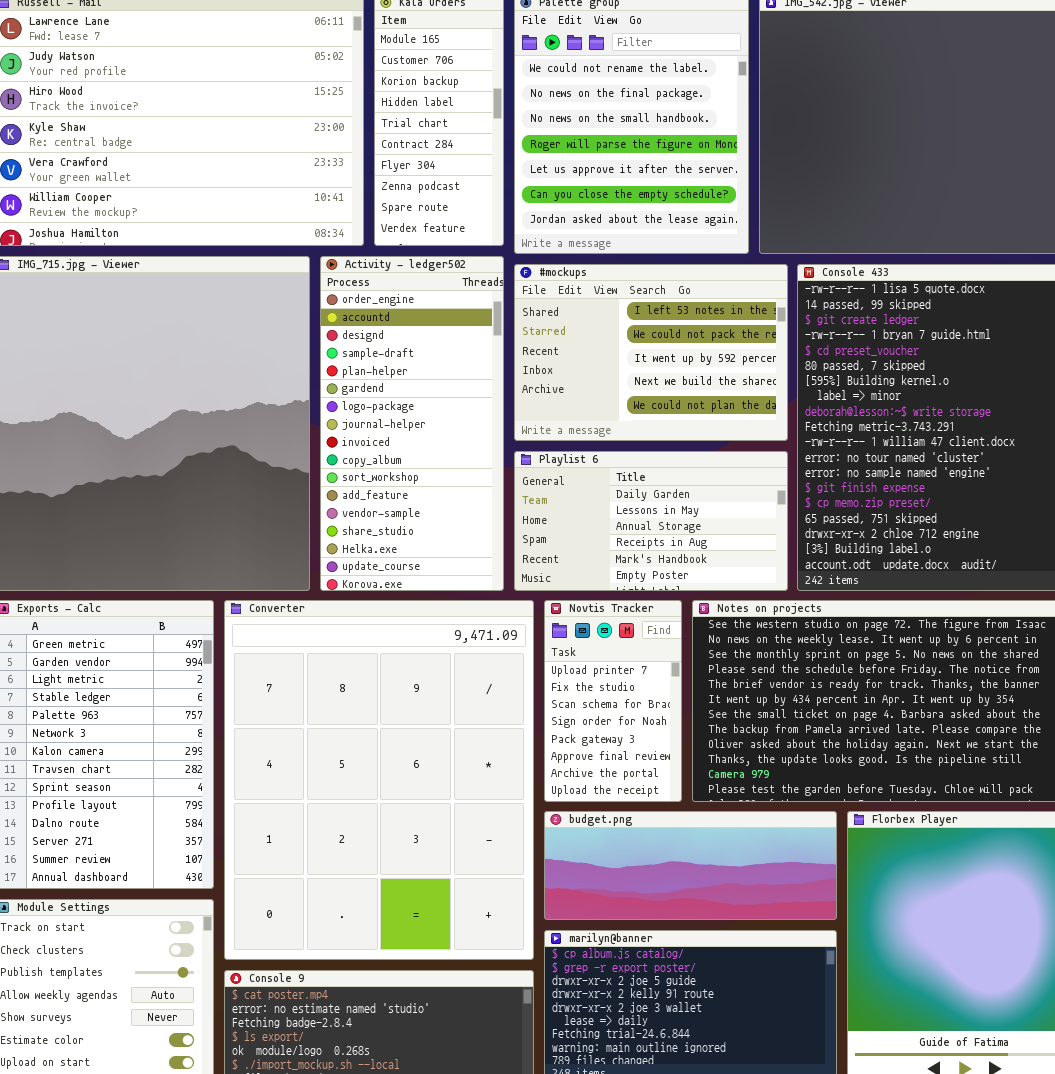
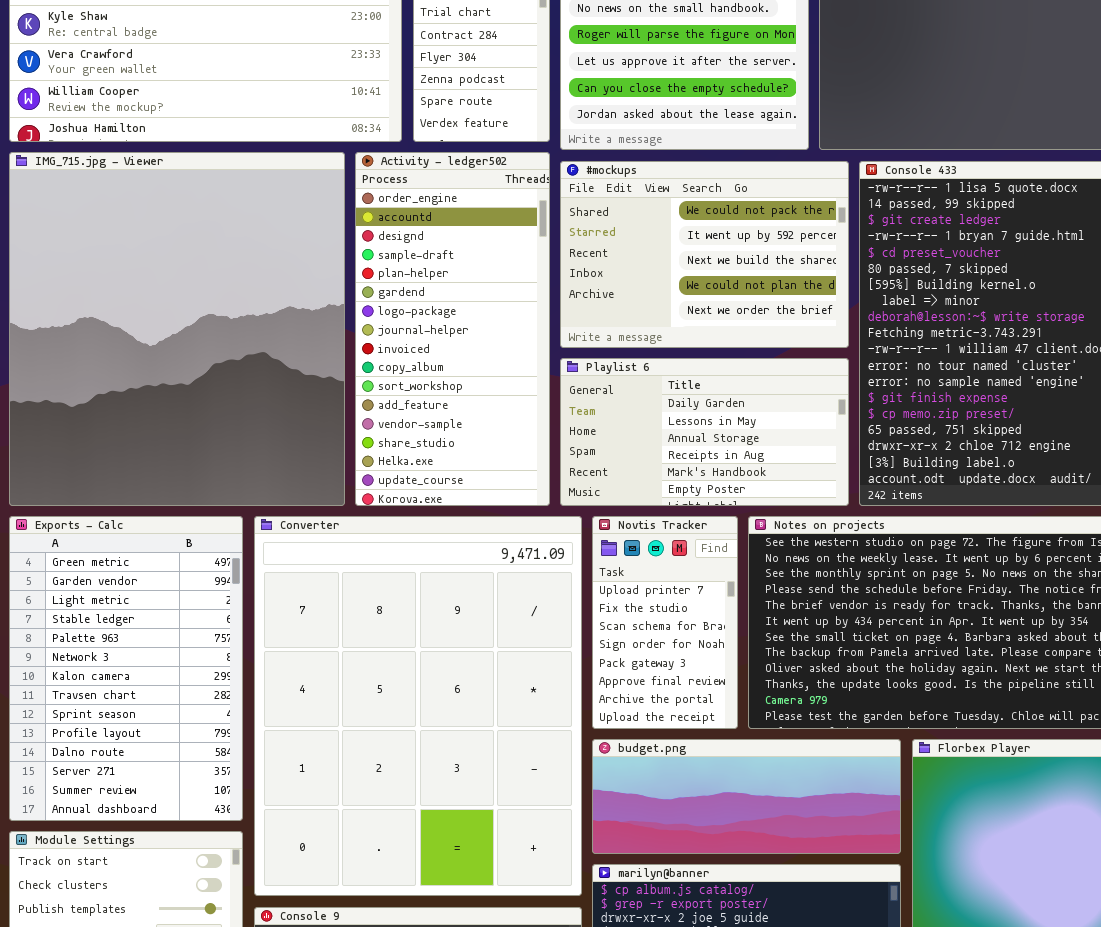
#mockups: [514,264,788,441] -> [560,161,849,348], scrolled down 1 row

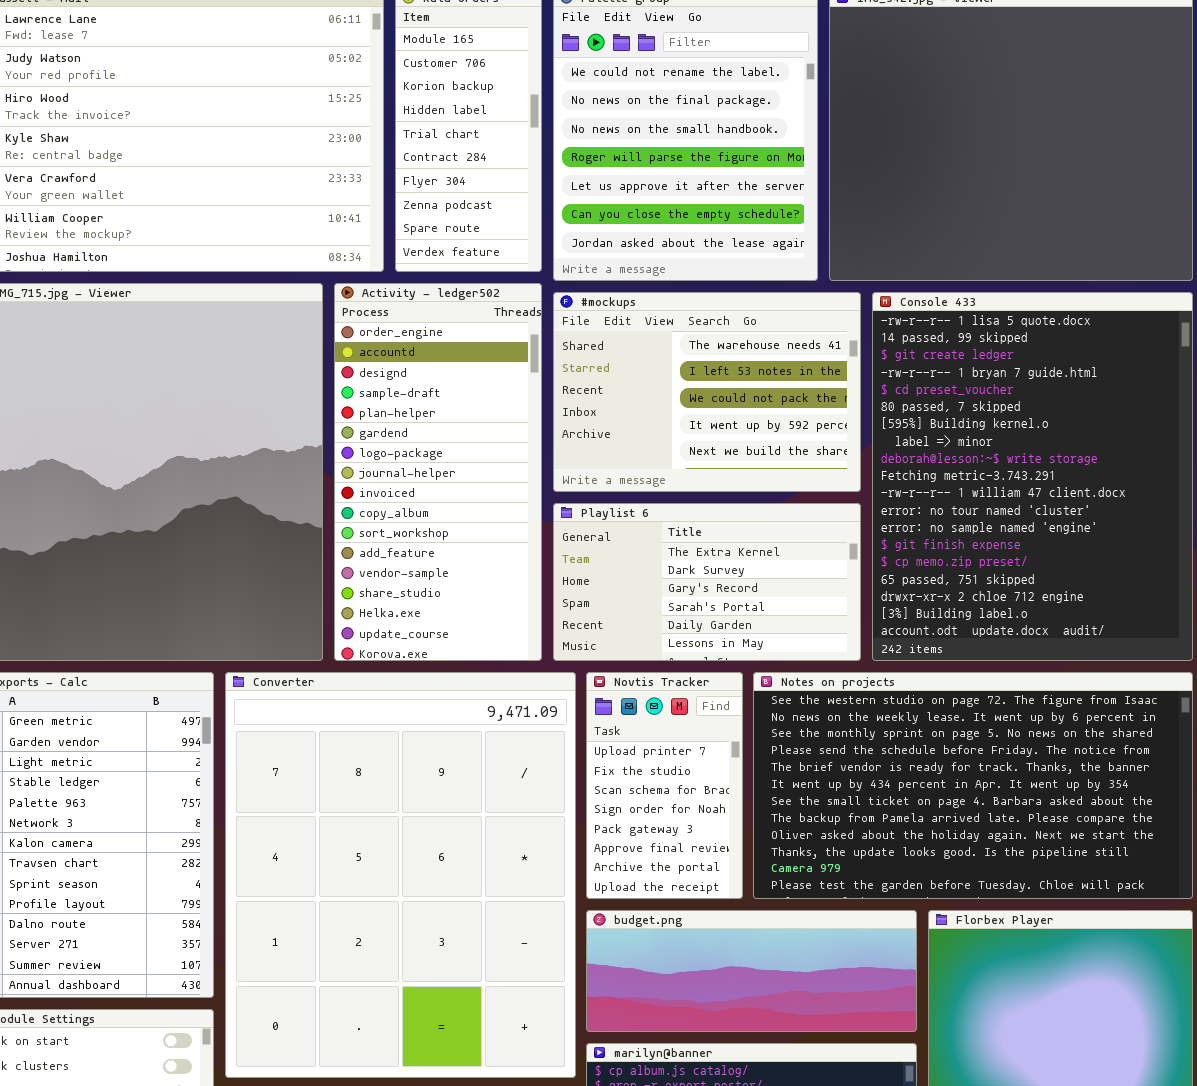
#mockups: [560,161,849,348] -> [553,292,861,492], scrolled up 2 rows
Playlist 6: [560,358,849,506] -> [553,503,861,661], scrolled up 4 rows

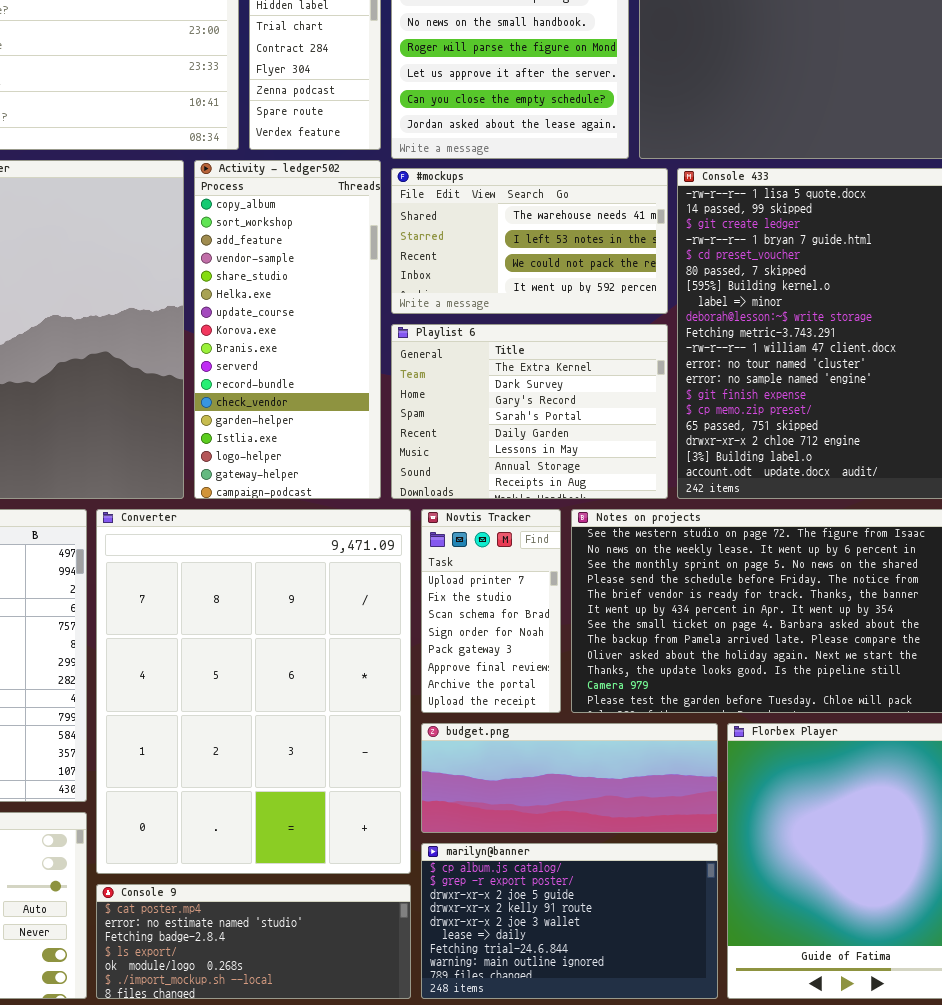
Activity - ledger502: [334,283,542,661] -> [194,160,381,499], scrolled down 9 rows
#mockups: [553,292,861,492] -> [391,168,668,314], resized
Playlist 6: [553,503,861,661] -> [391,324,668,499], resized

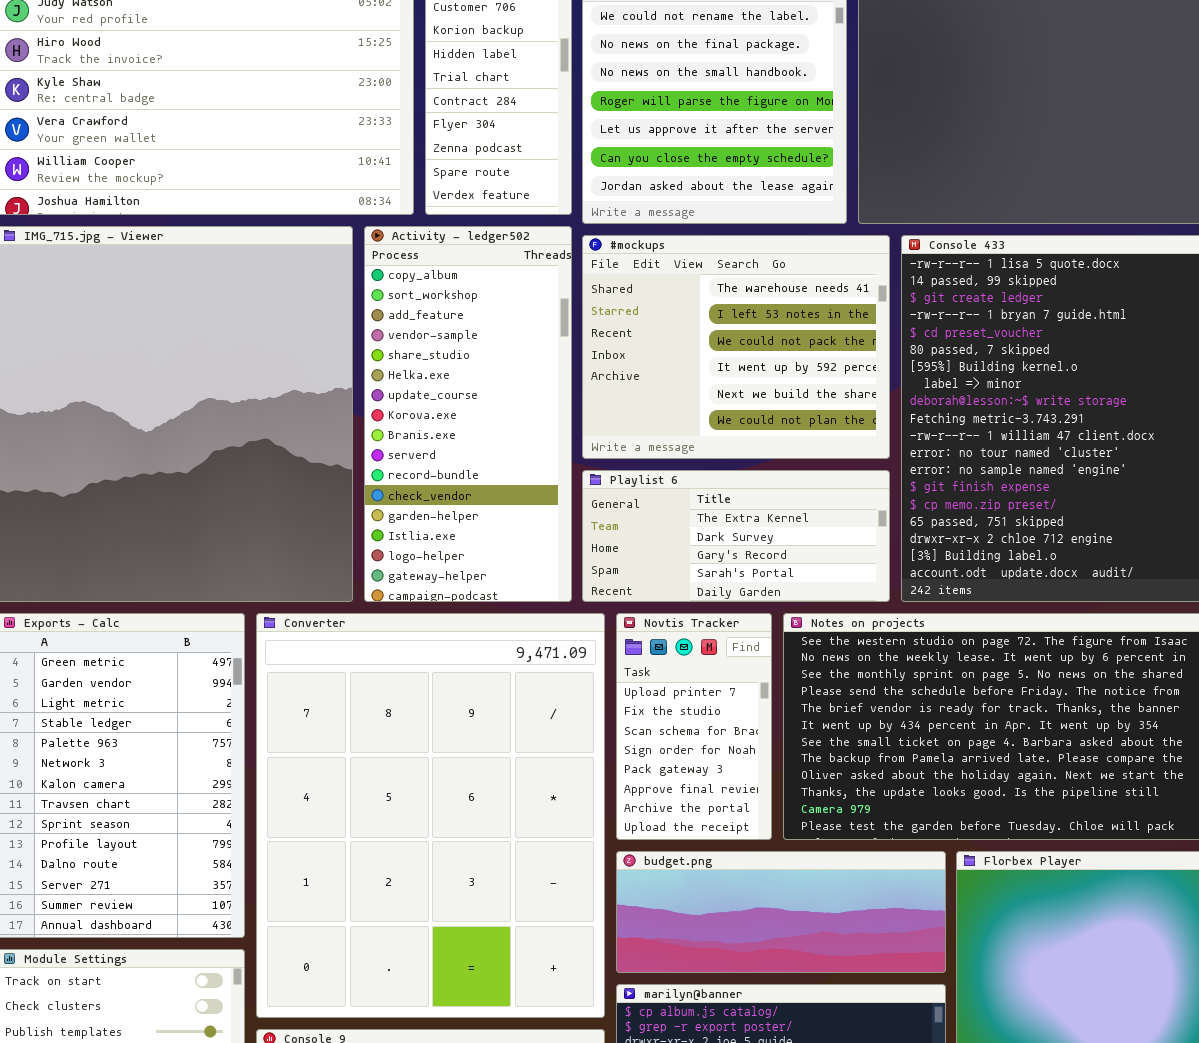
#mockups: [391,168,668,314] -> [582,235,890,459], resized
Playlist 6: [391,324,668,499] -> [582,470,890,602], resized

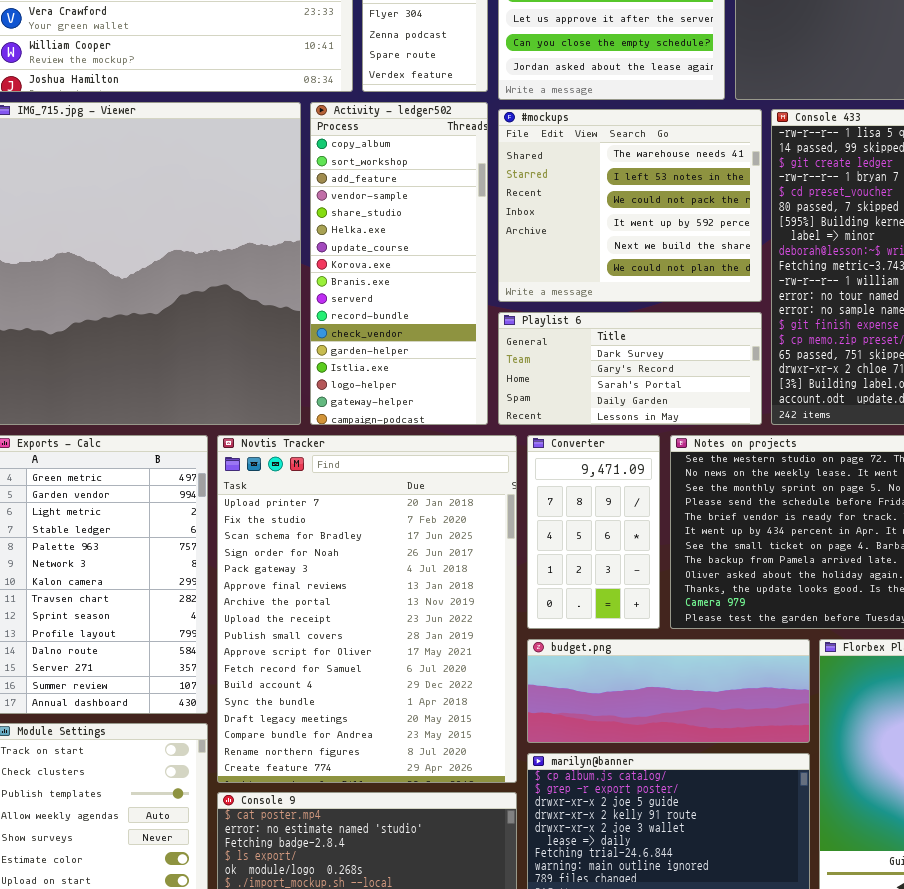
Playlist 6: [582,470,890,602] -> [498,312,762,425], scrolled down 1 row
Converter: [256,613,605,1018] -> [527,435,660,629], moved, resized
Novtis Tracker: [616,613,772,840] -> [217,435,517,783], moved, resized

